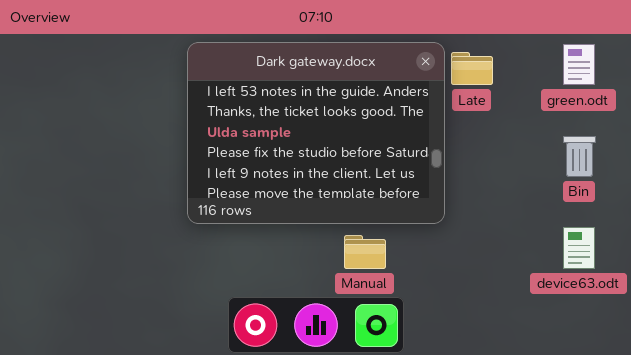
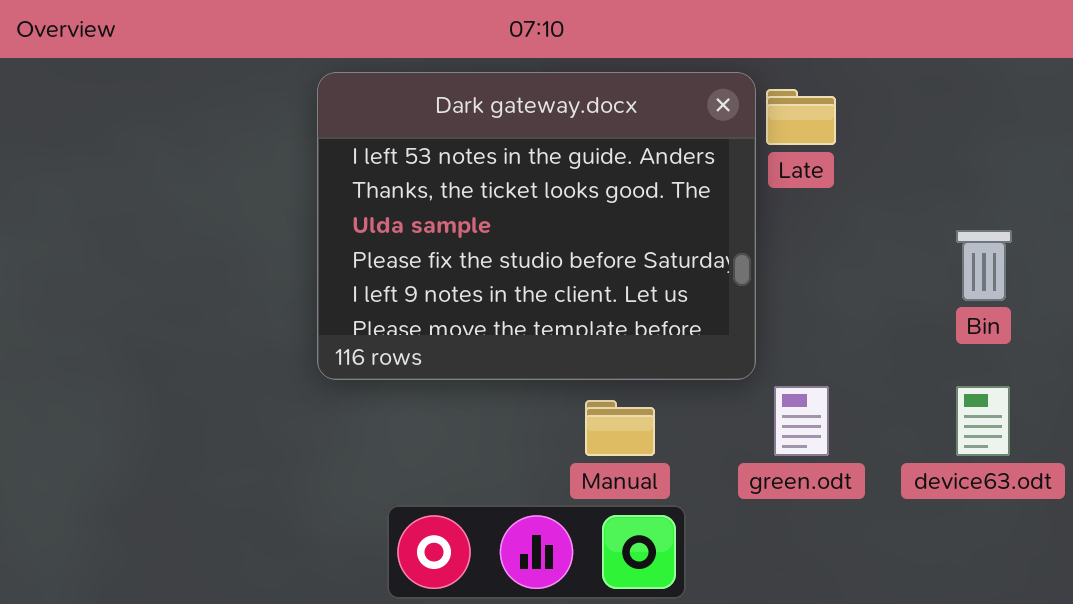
green.odt: [563,44,595,85] -> [774,386,829,456], moved

